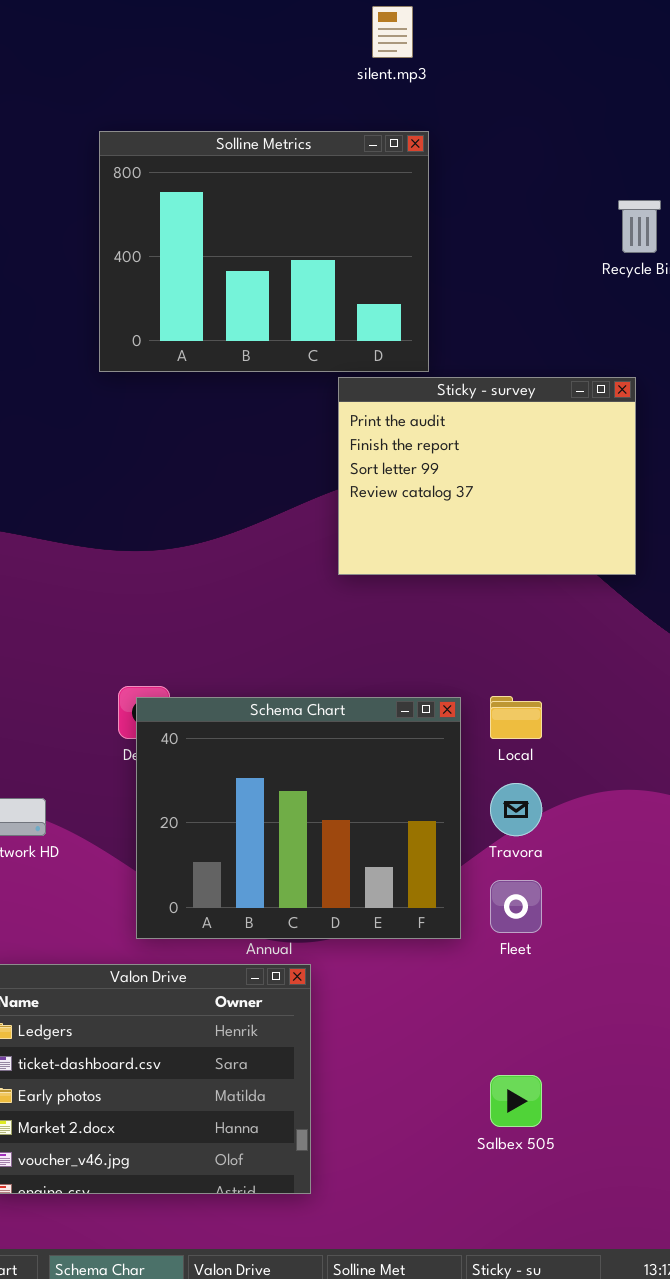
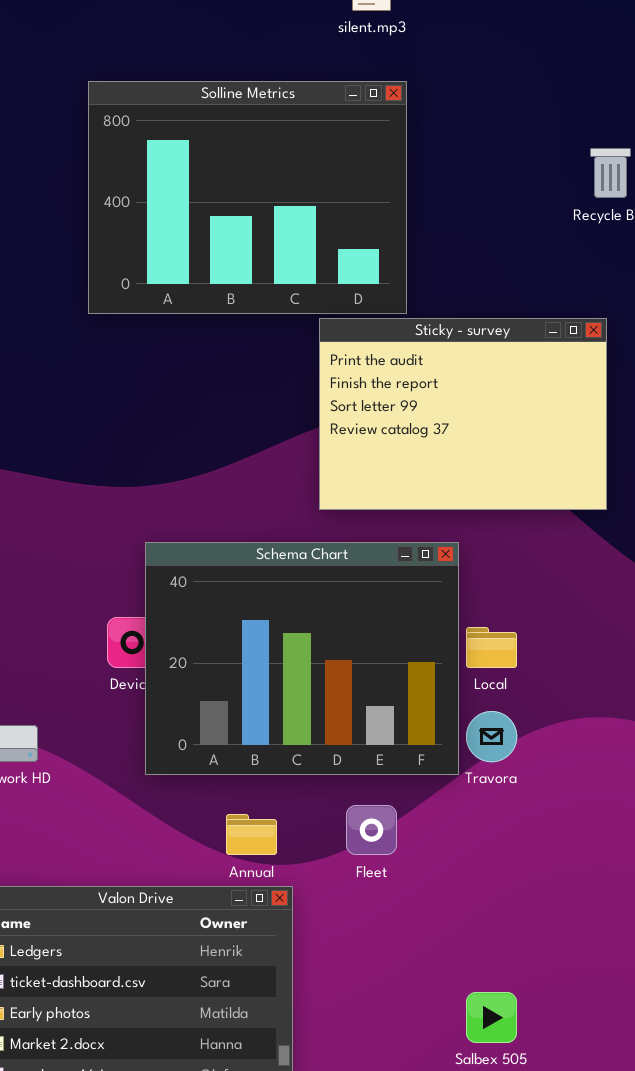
Schema Chart: [136,697,461,939] -> [145,542,459,775], moved
Fleet: [490,880,542,933] -> [346,805,397,855], moved

